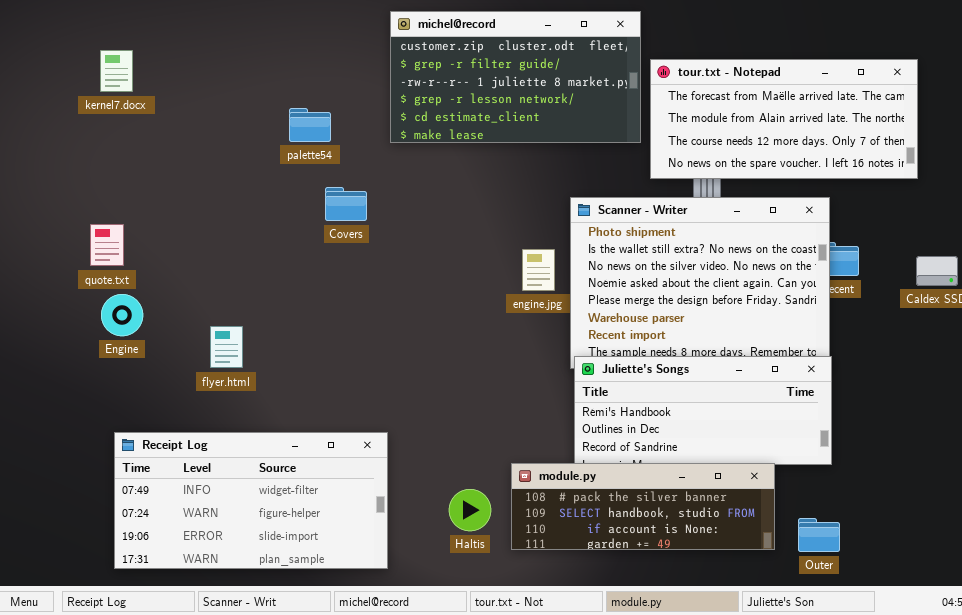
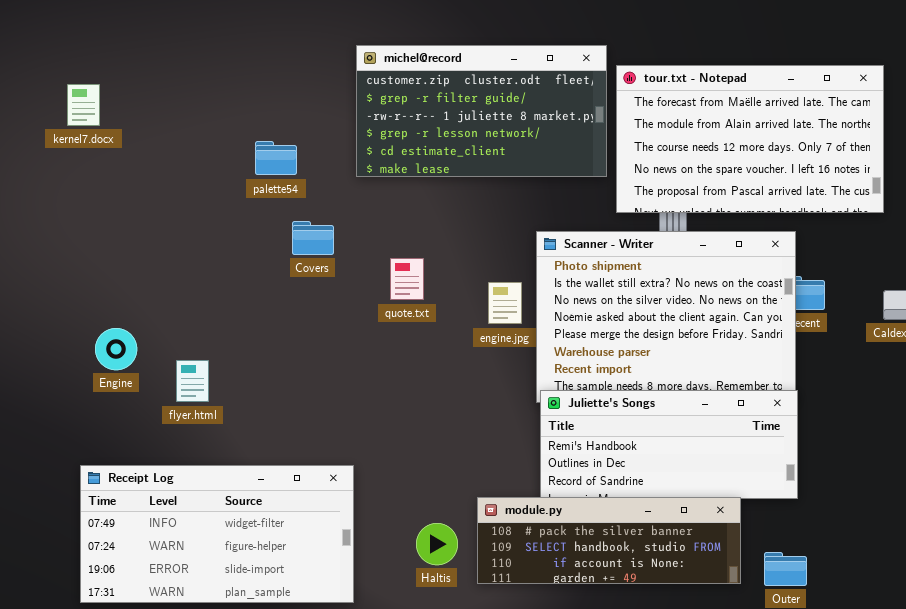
tour.txt - Notepad: [650,59,918,179] -> [616,65,884,213], resized
quote.txt: [90,224,124,266] -> [390,258,424,300], moved
Engine: [101,294,143,336] -> [95,328,137,370], moved

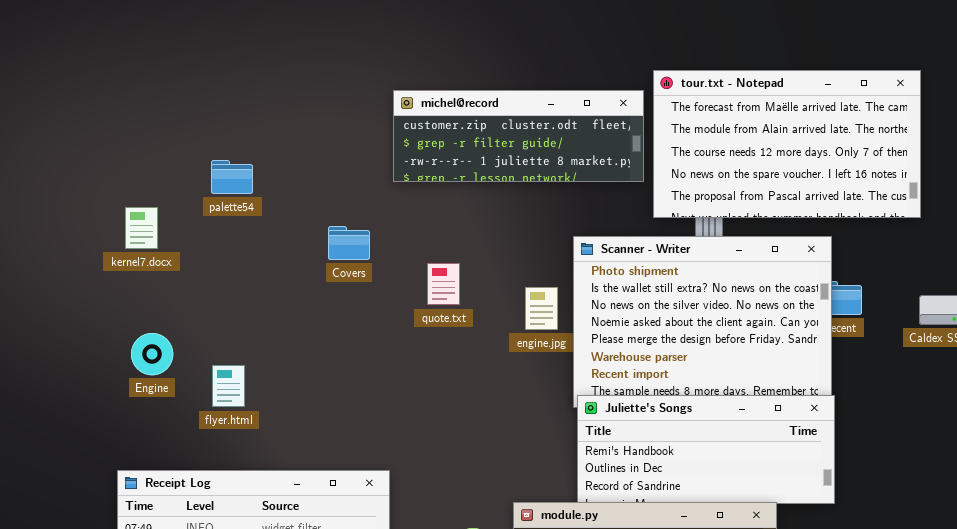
michel@record: [356,45,607,177] -> [393,90,644,182], resized
kernel7.docx: [67,84,100,126] -> [125,207,158,249], moved
palette54: [255,141,297,175] -> [211,160,253,194], moved

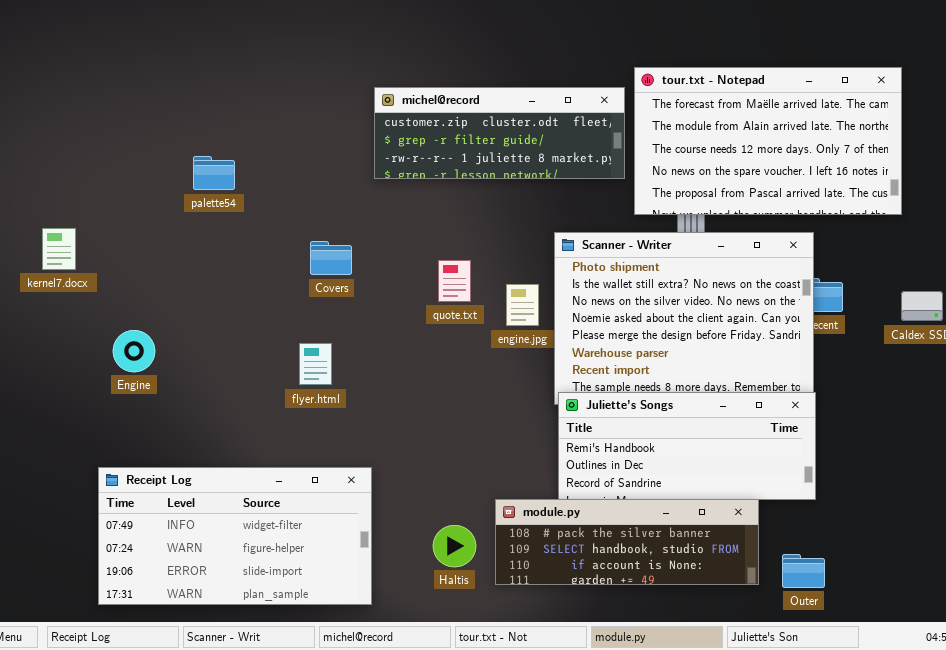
kernel7.docx: [125,207,158,249] -> [42,228,76,270], moved
Covers: [328,226,370,260] -> [310,241,352,275], moved
quote.txt: [427,263,460,305] -> [438,260,471,302], moved
flyer.html: [212,365,245,407] -> [299,343,332,385], moved

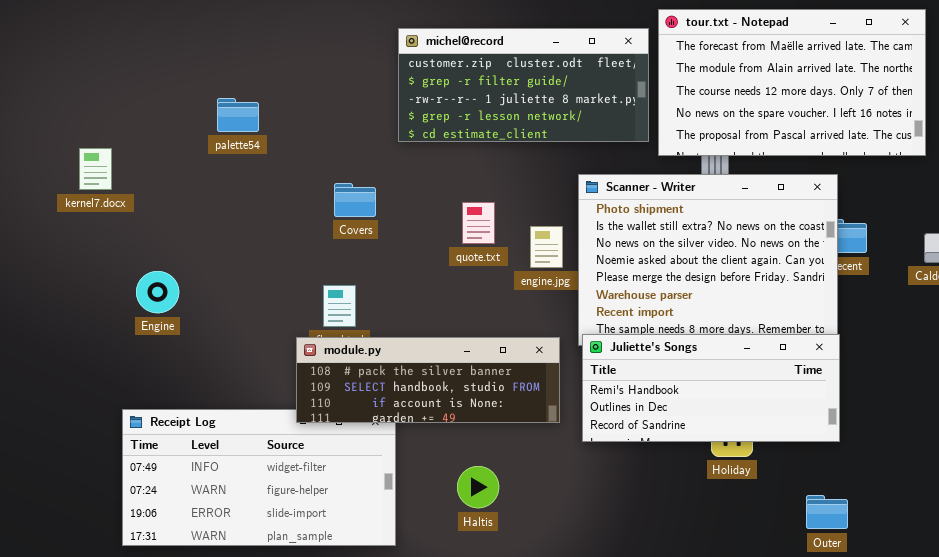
michel@record: [374,87,625,179] -> [398,28,649,142], resized
kernel7.docx: [42,228,76,270] -> [79,148,112,190], moved
module.py: [495,499,759,585] -> [296,337,560,423], moved

